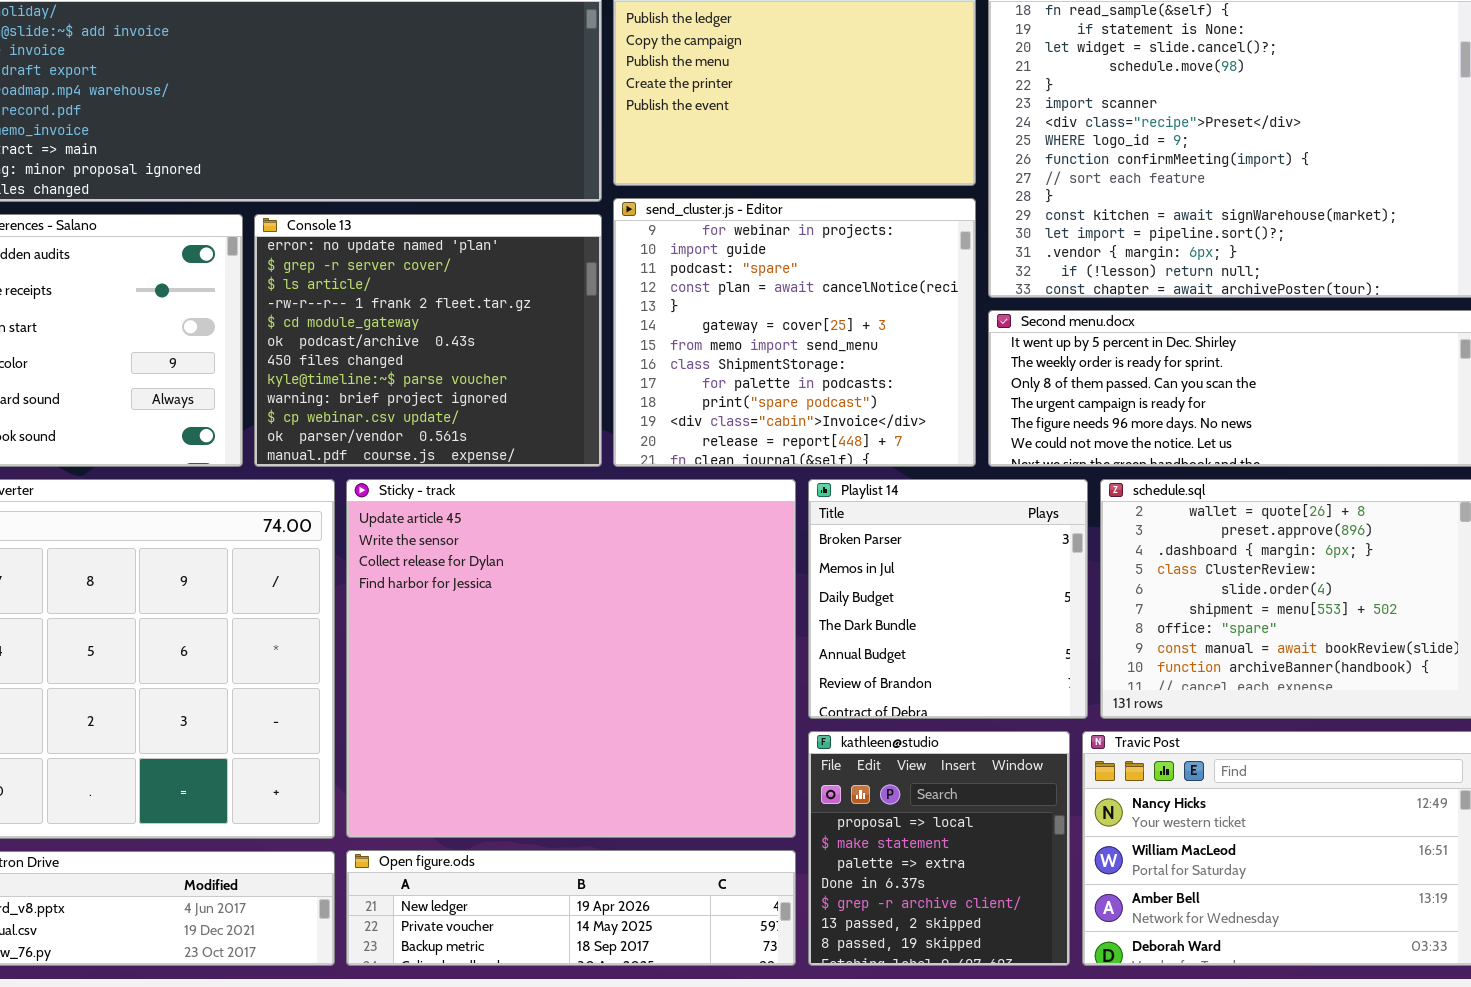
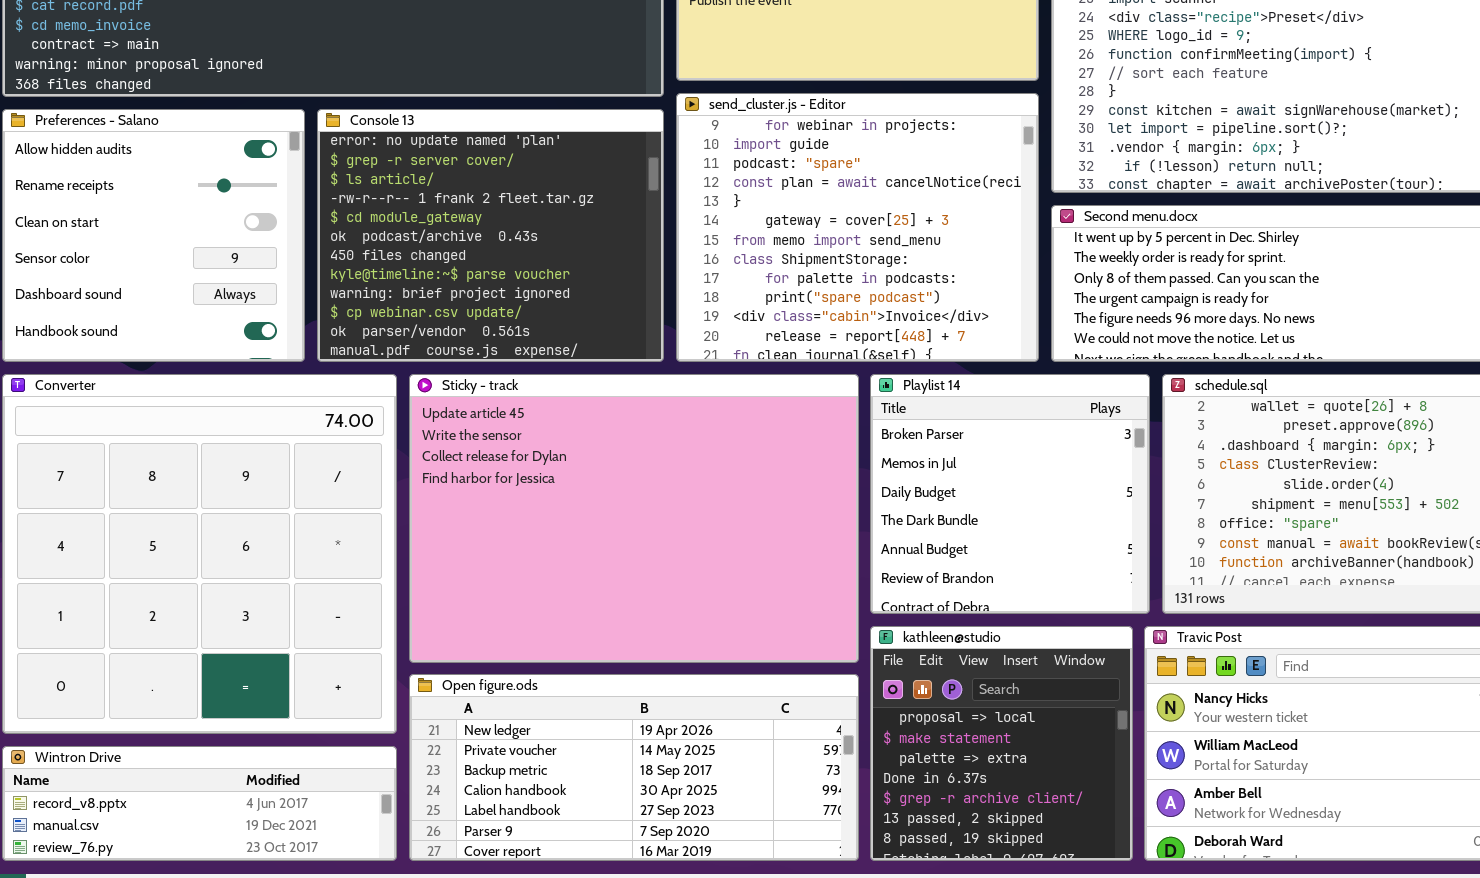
Sticky - track: [346,479,796,838] -> [409,374,859,663], resized
Open figure.ods: [346,850,796,966] -> [409,674,859,861], resized

